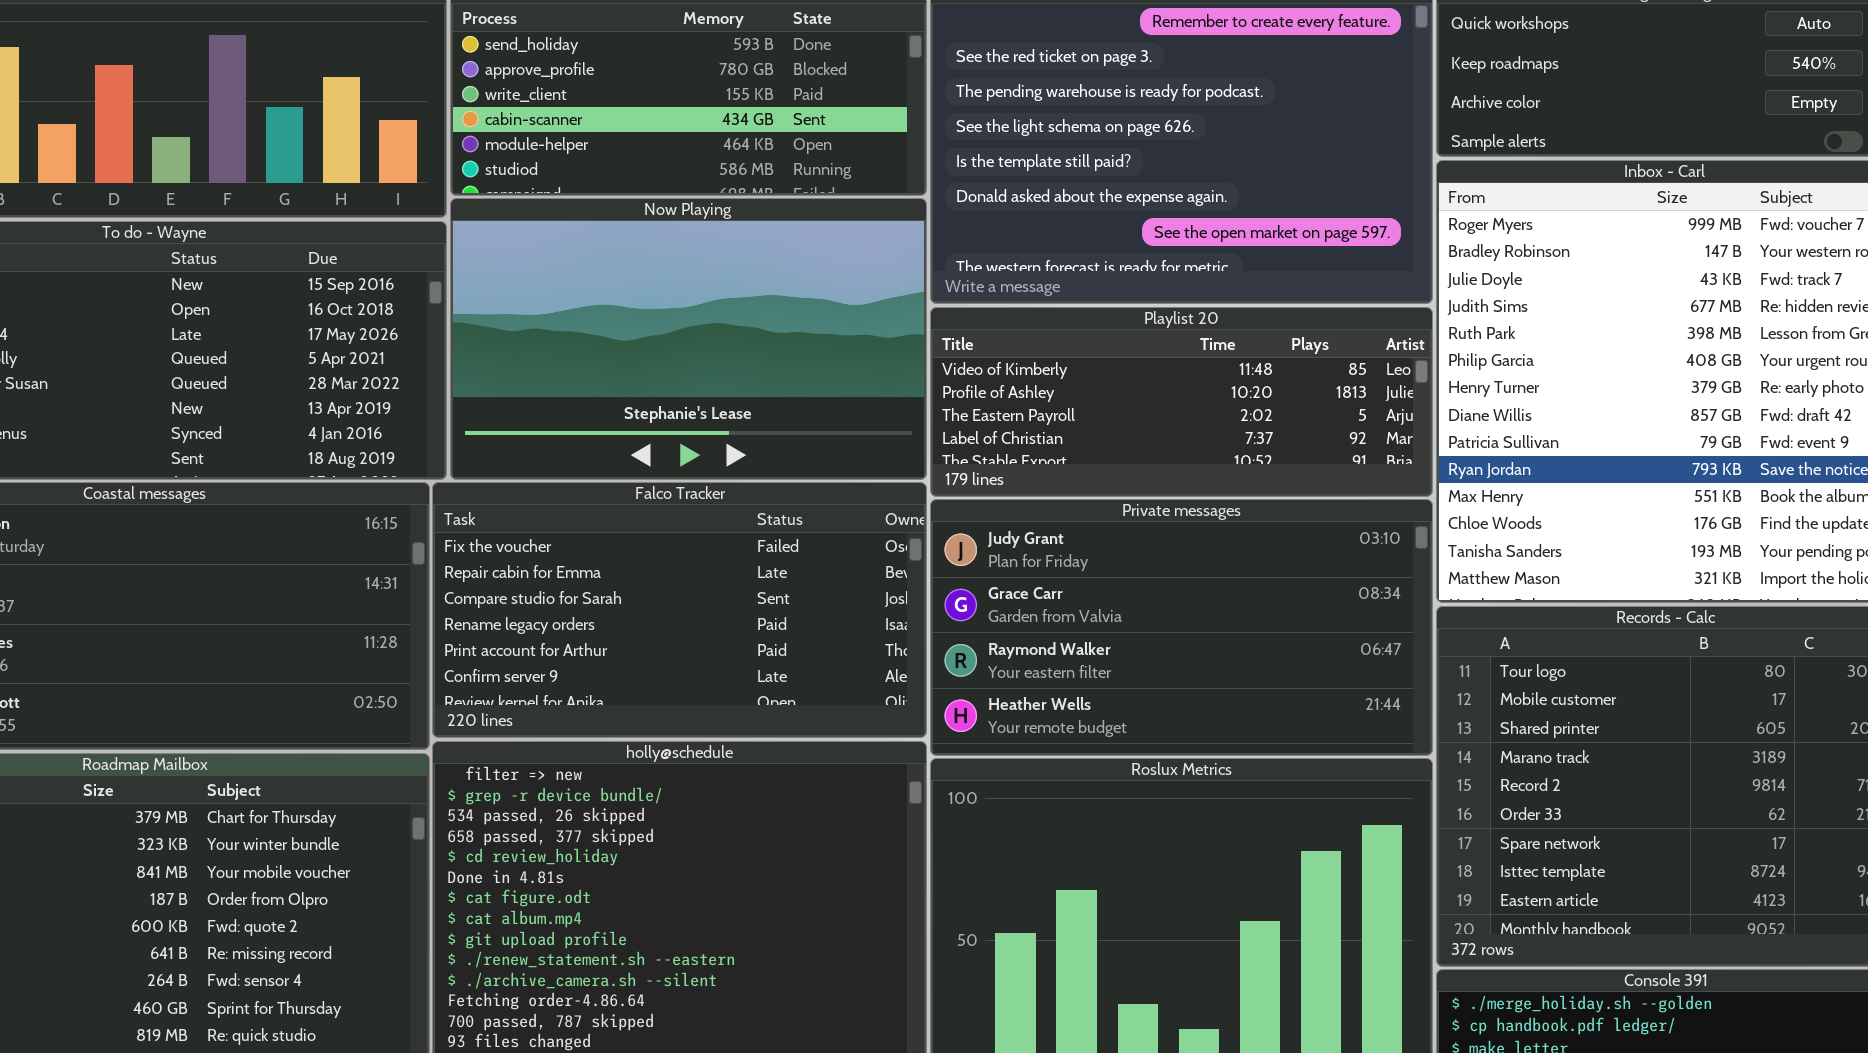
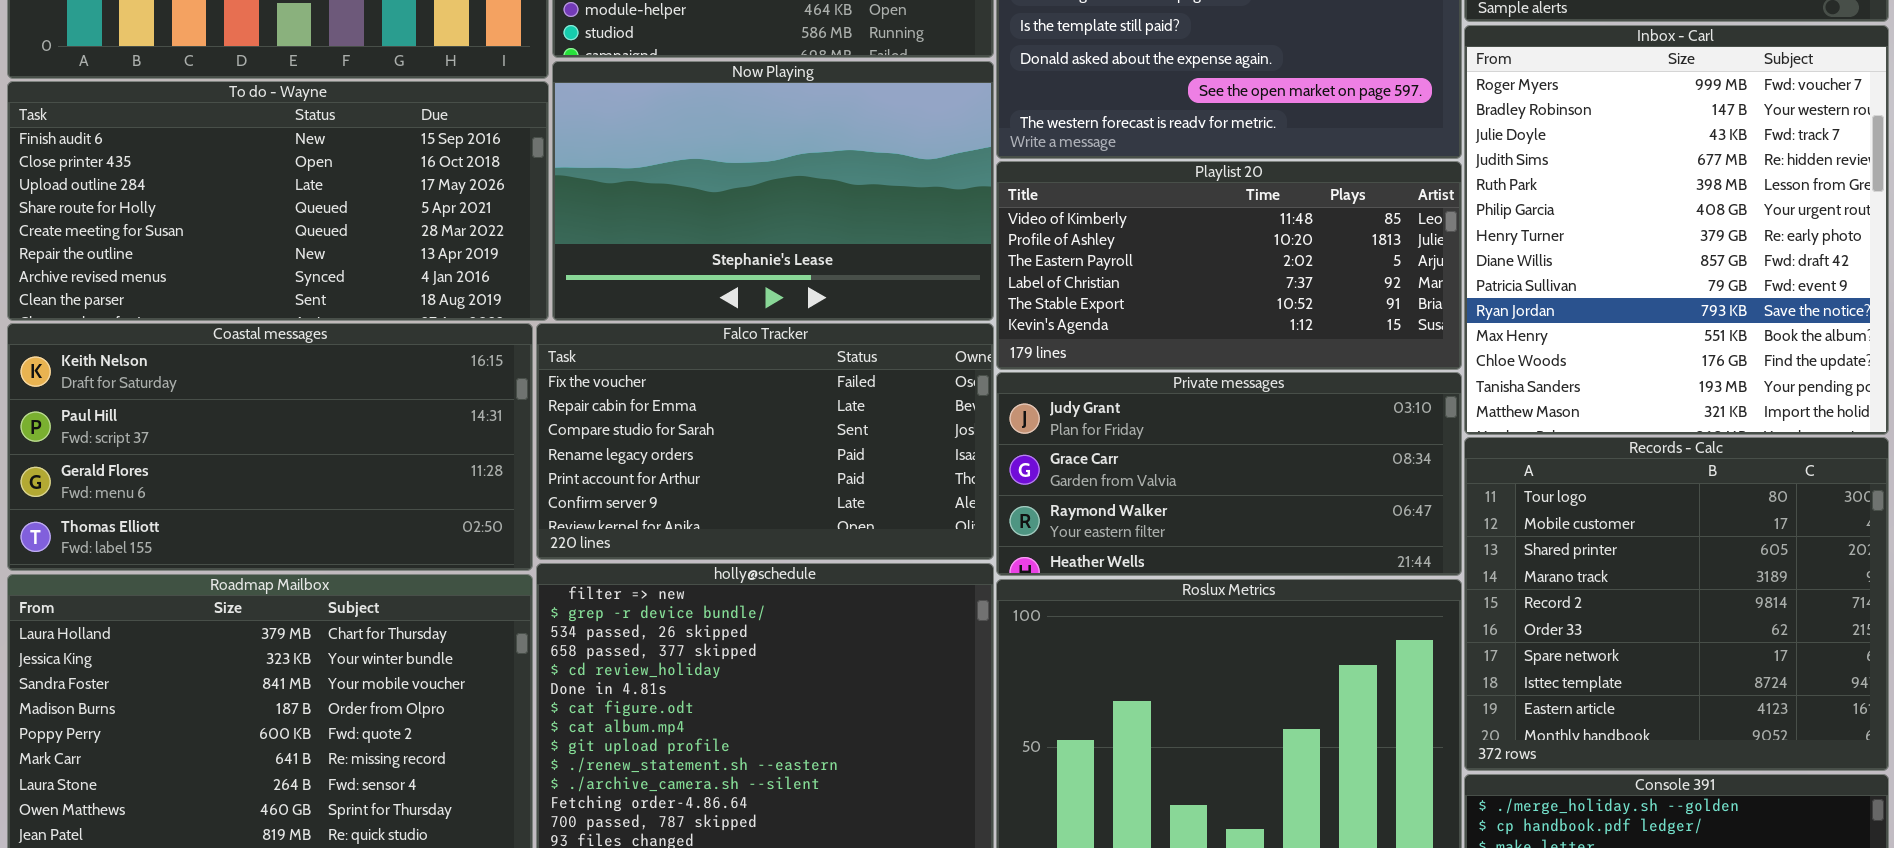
Playlist 20: [930,307,1433,497] -> [996,161,1462,370], resized
Private messages: [930,499,1433,756] -> [996,372,1462,576], resized

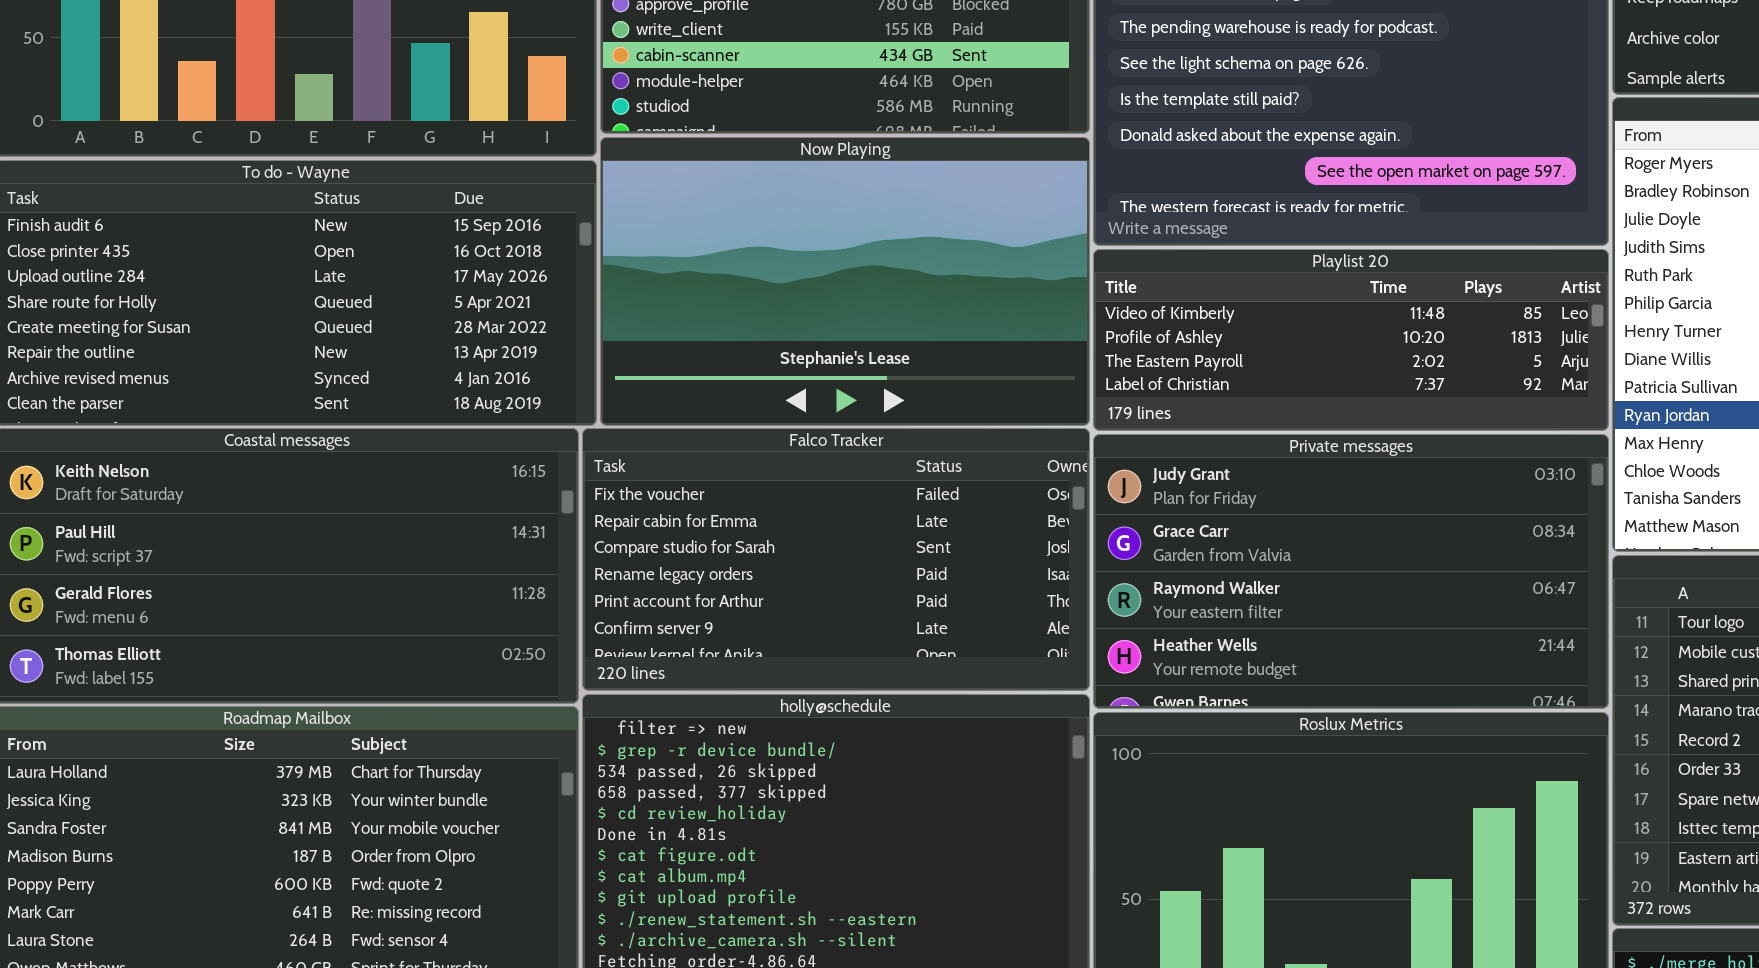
Playlist 20: [996,161,1462,370] -> [1093,249,1609,431], resized
Private messages: [996,372,1462,576] -> [1093,434,1609,709], resized

